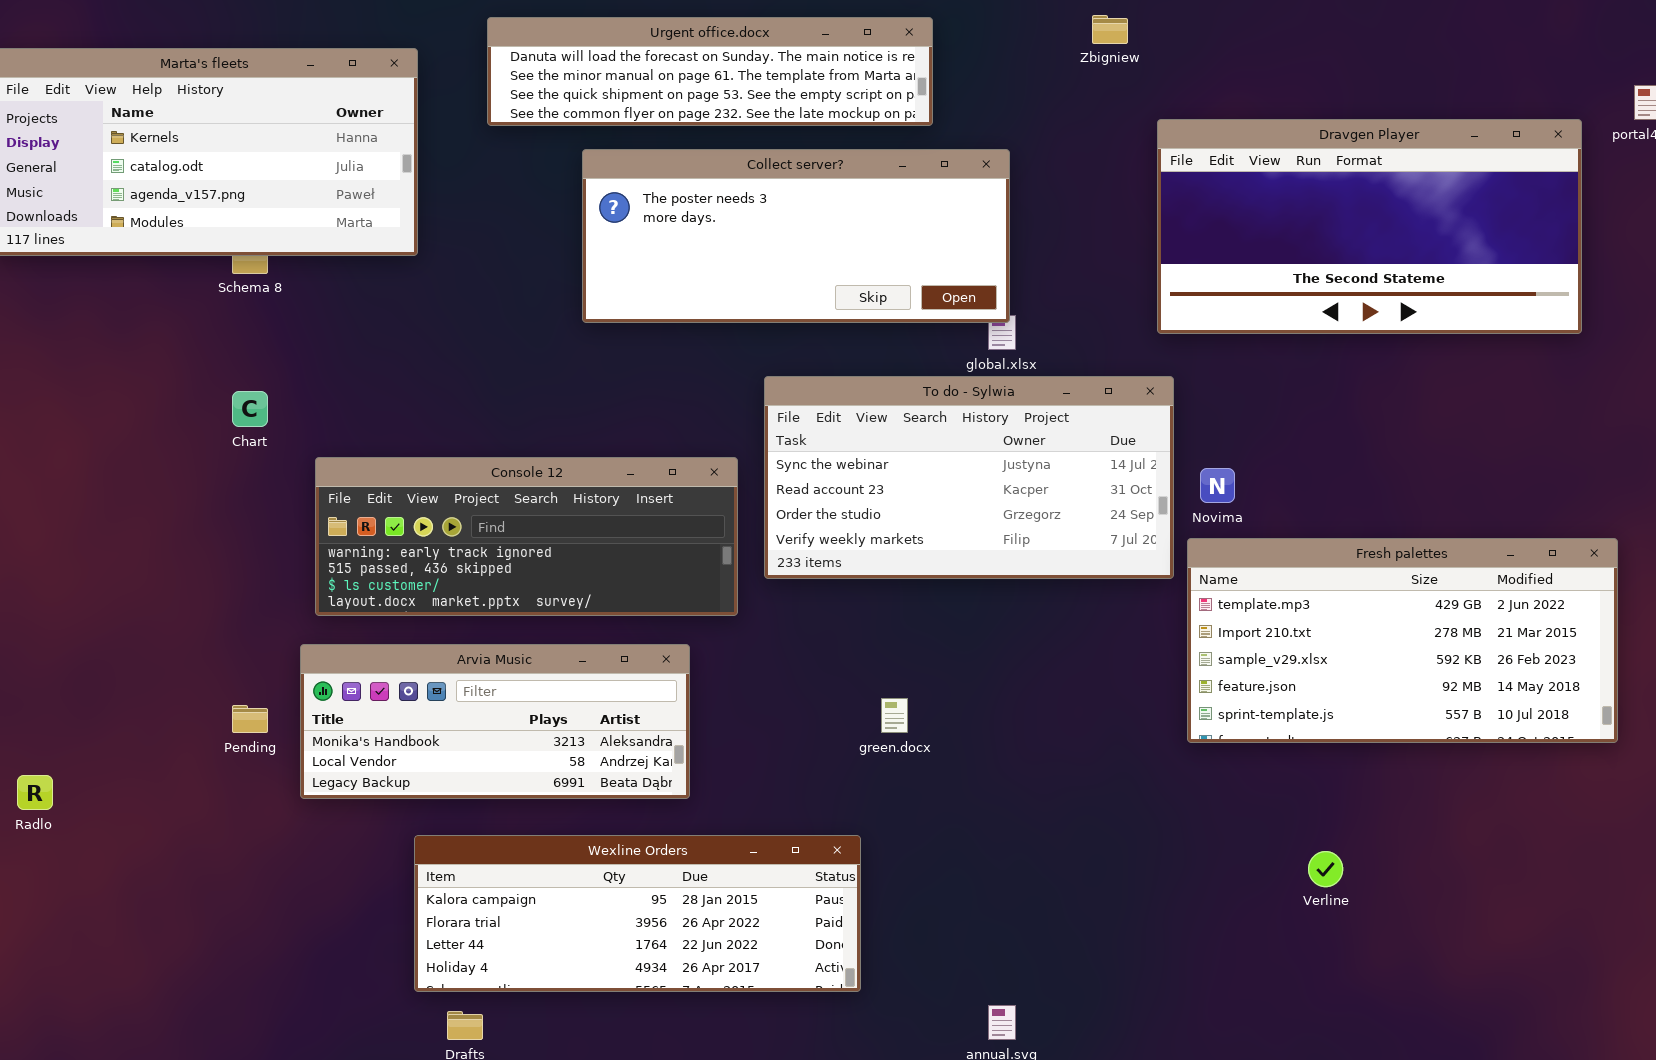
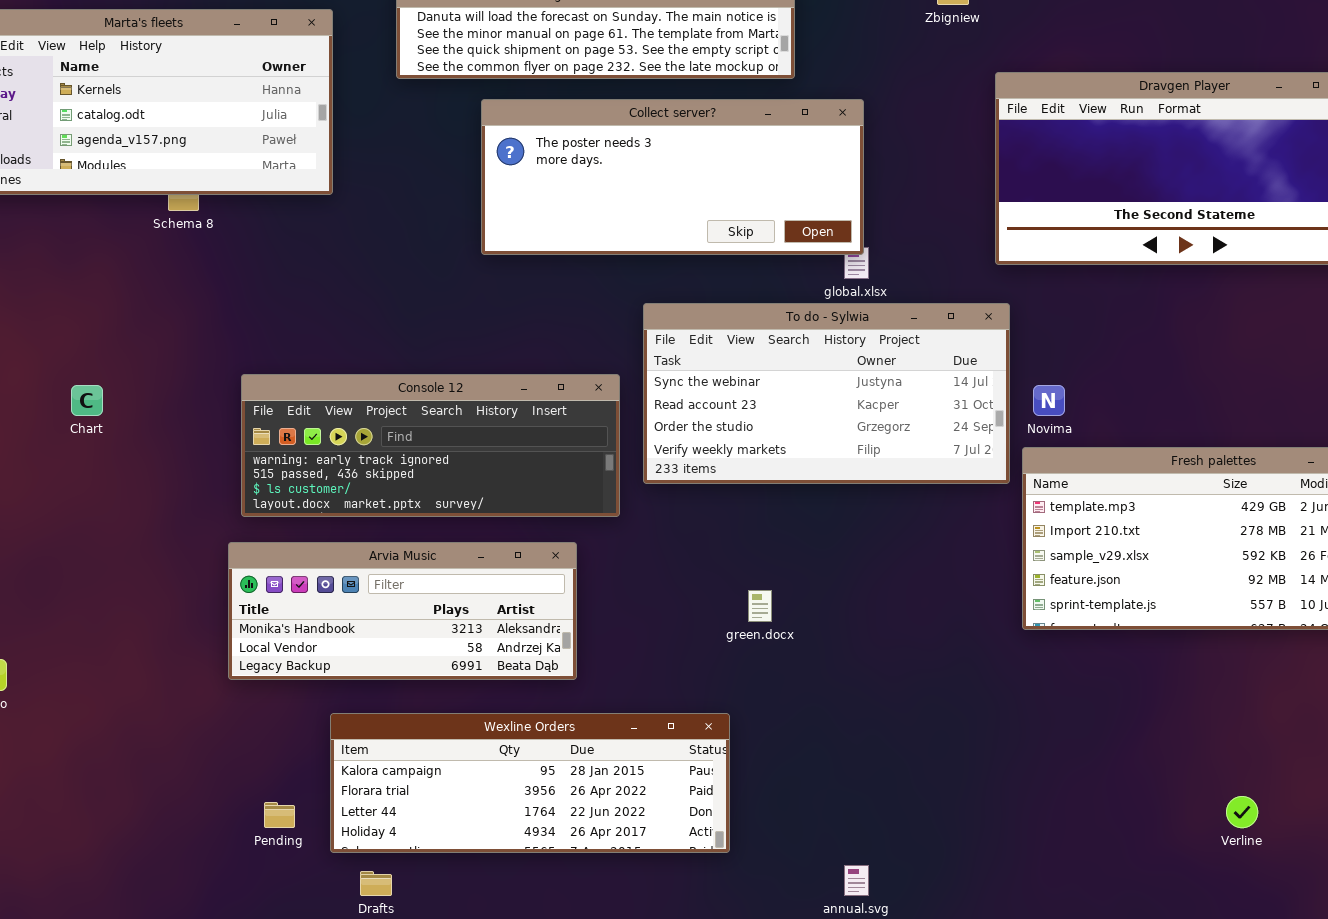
Chart: [232,391,268,427] -> [71,385,103,416], moved
Pending: [232,705,268,733] -> [264,802,295,828], moved
Verline: [1308,851,1343,887] -> [1226,796,1258,828], moved

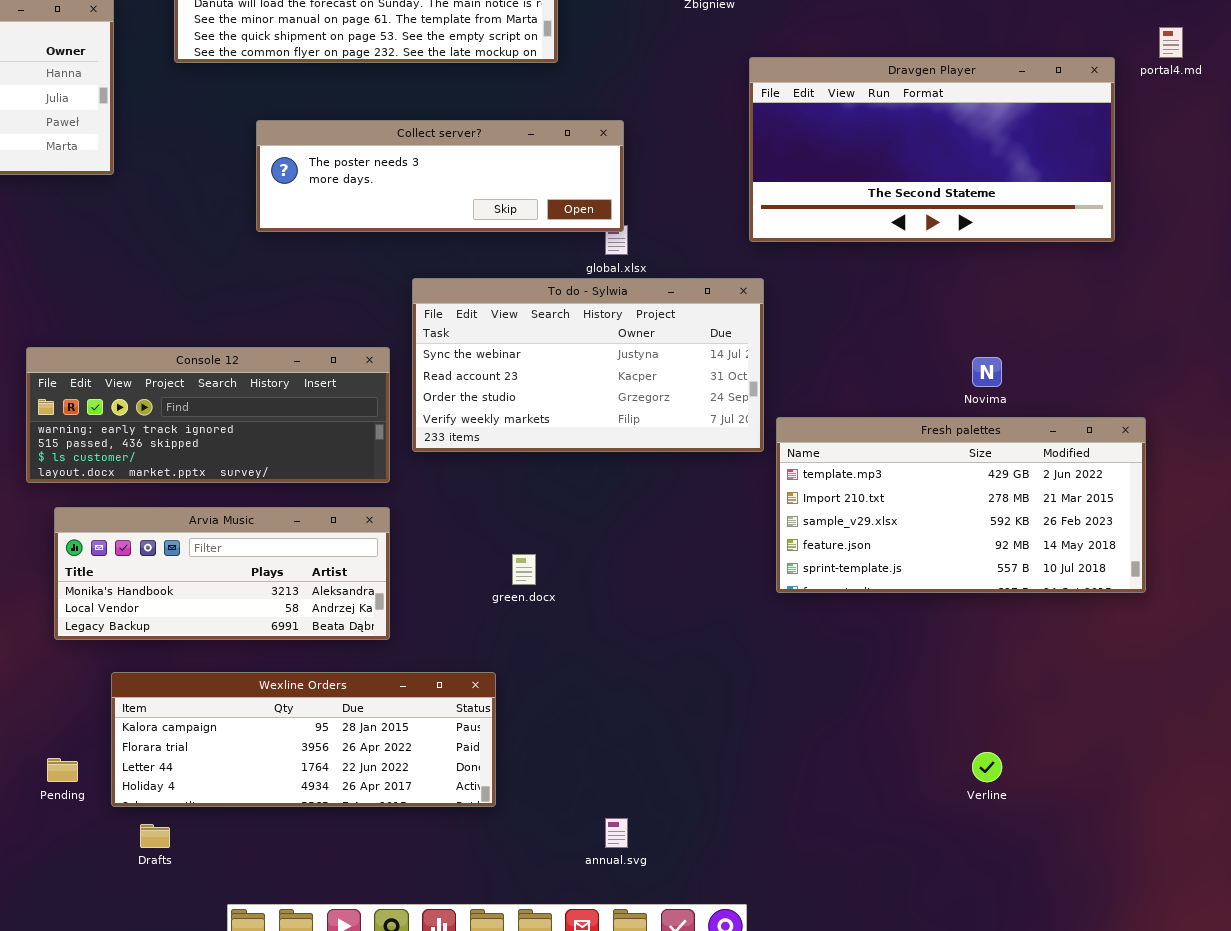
Collect server?: [481,99,864,255] -> [256,120,624,232], resized
Novima: [1033,385,1065,416] -> [972,357,1002,387], moved
Arvia Music: [228,542,577,680] -> [54,507,390,640], moved

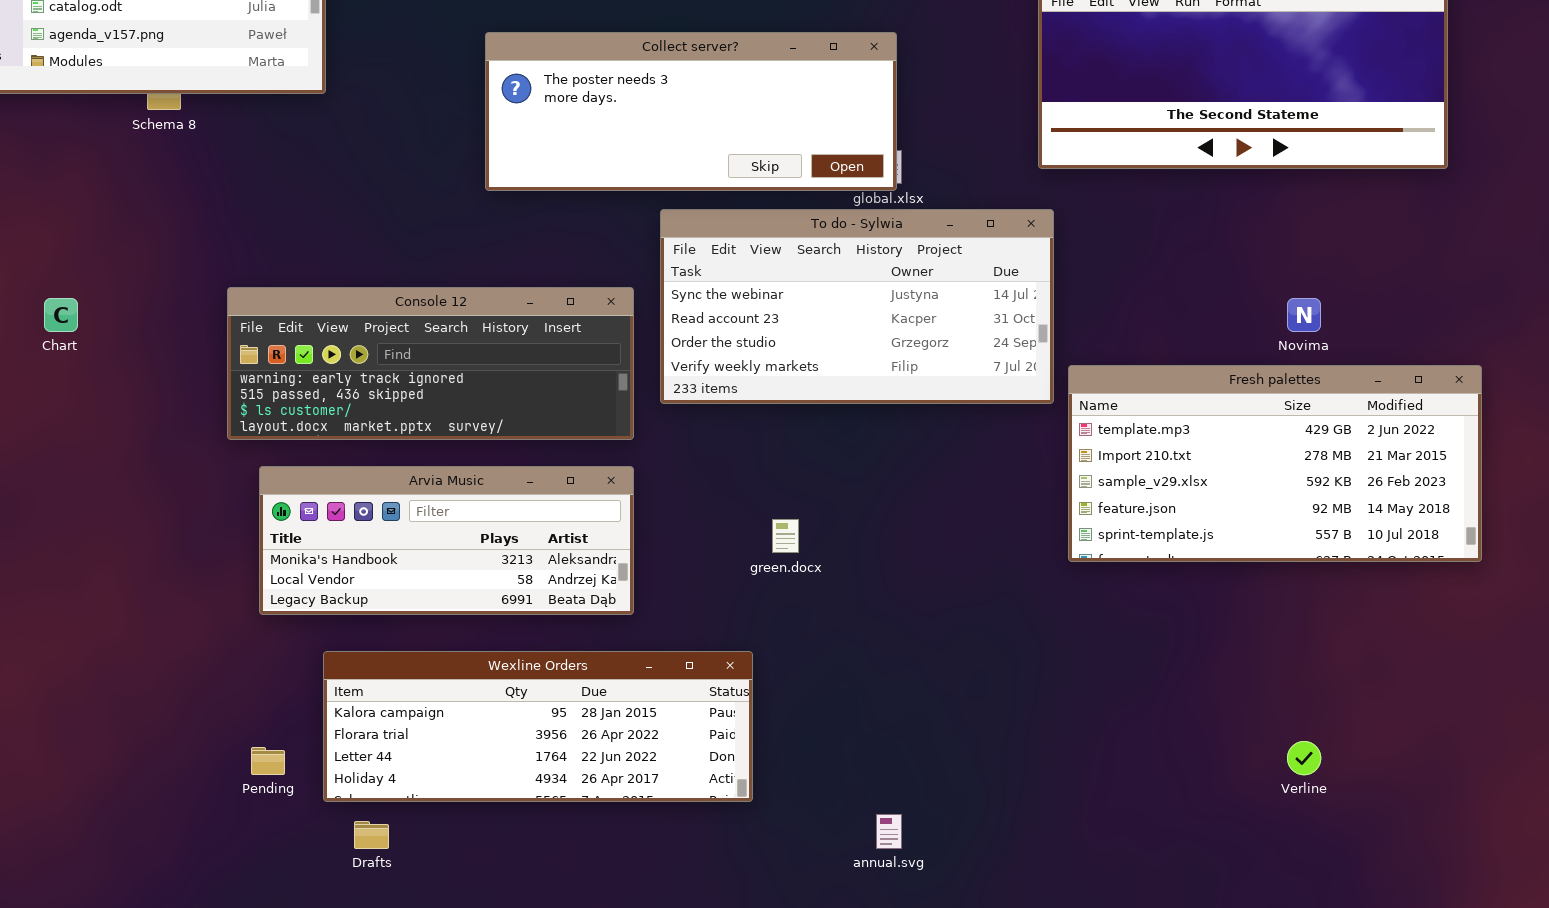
Collect server?: [256,120,624,232] -> [485,32,897,191], resized

